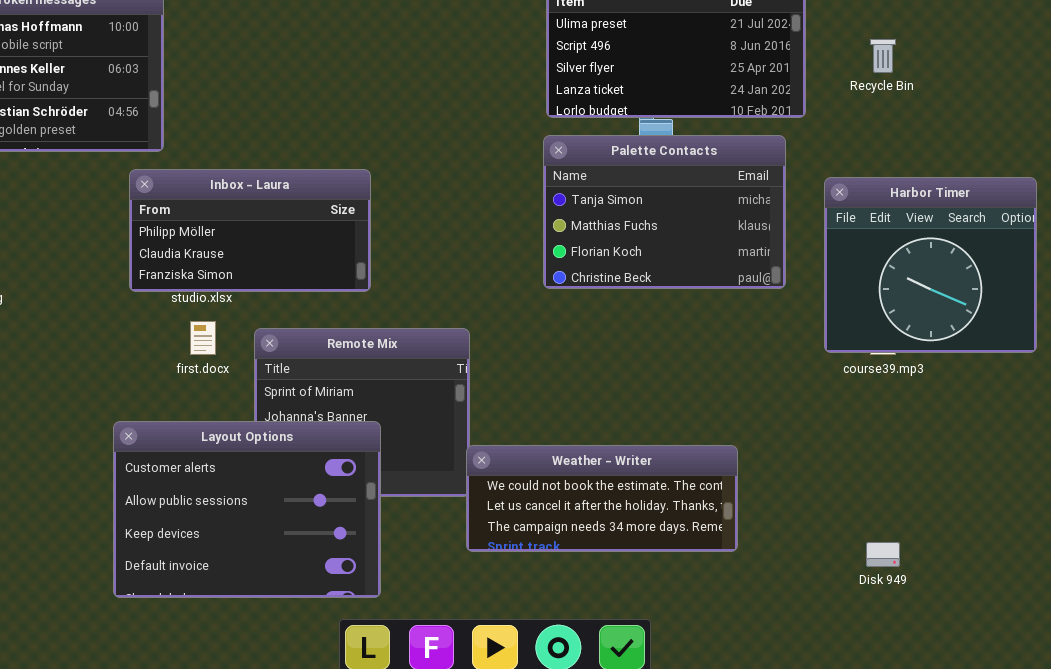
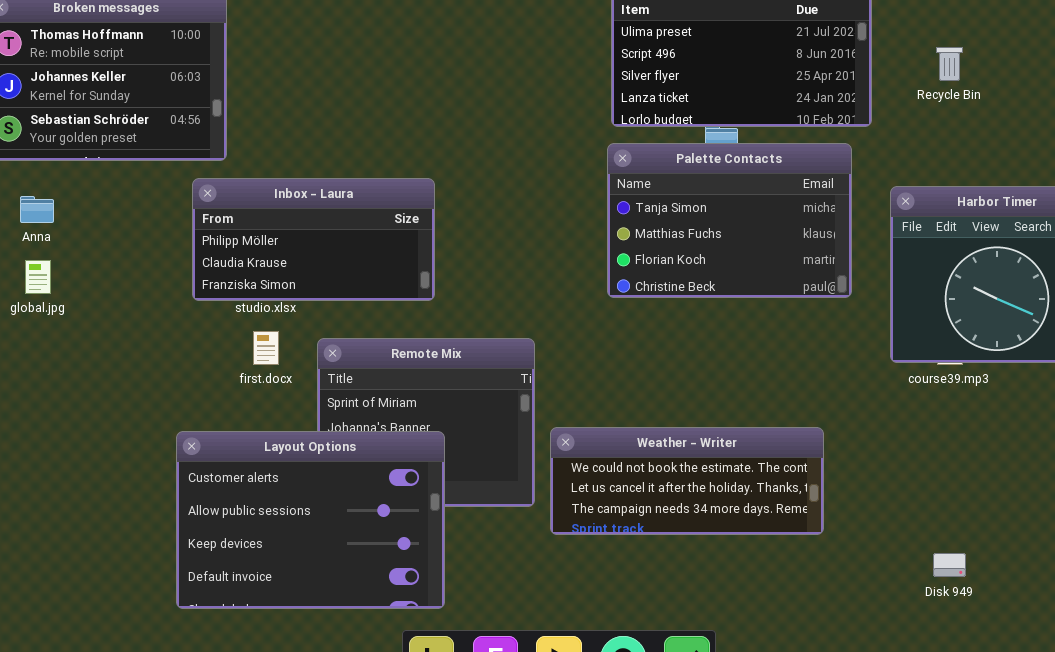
Weather - Writer: [466,445,738,552] -> [550,427,824,535], moved

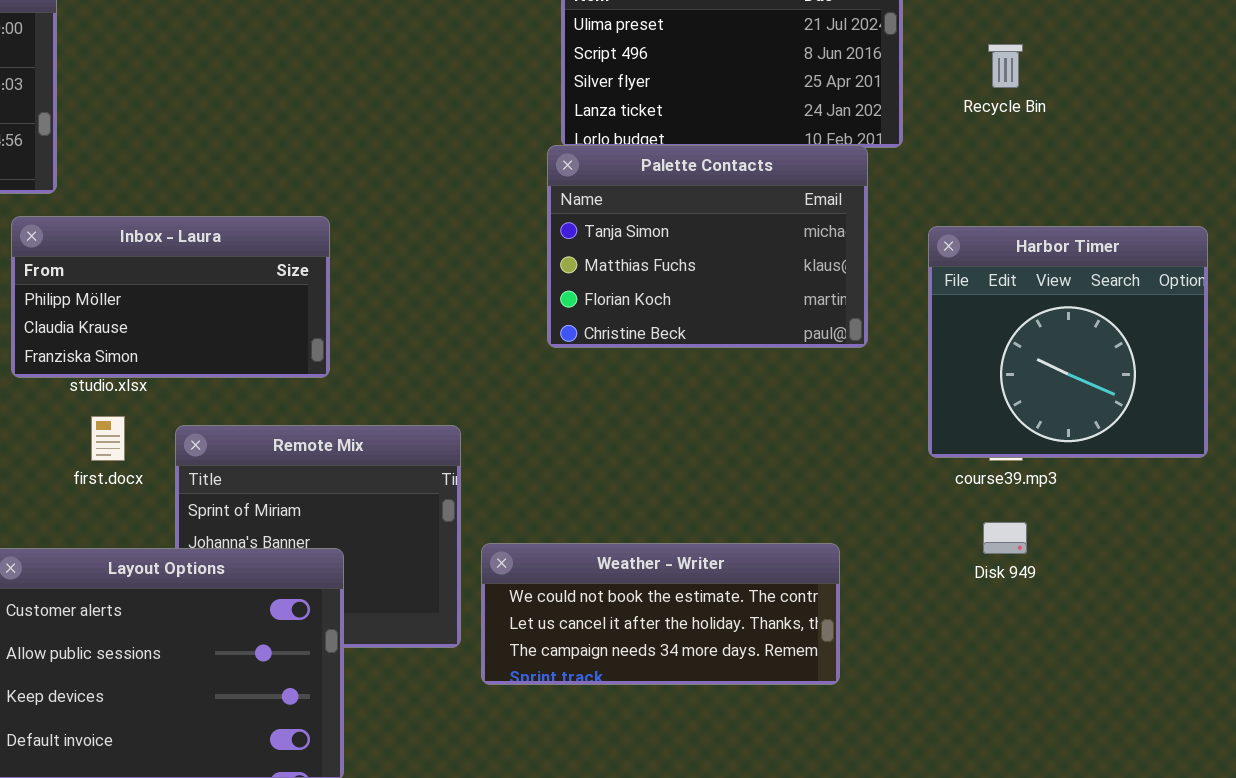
Palette Contacts: [607,143,852,298] -> [547,145,868,348], moved
Disk 949: [933,553,966,577] -> [983,522,1027,554], moved

